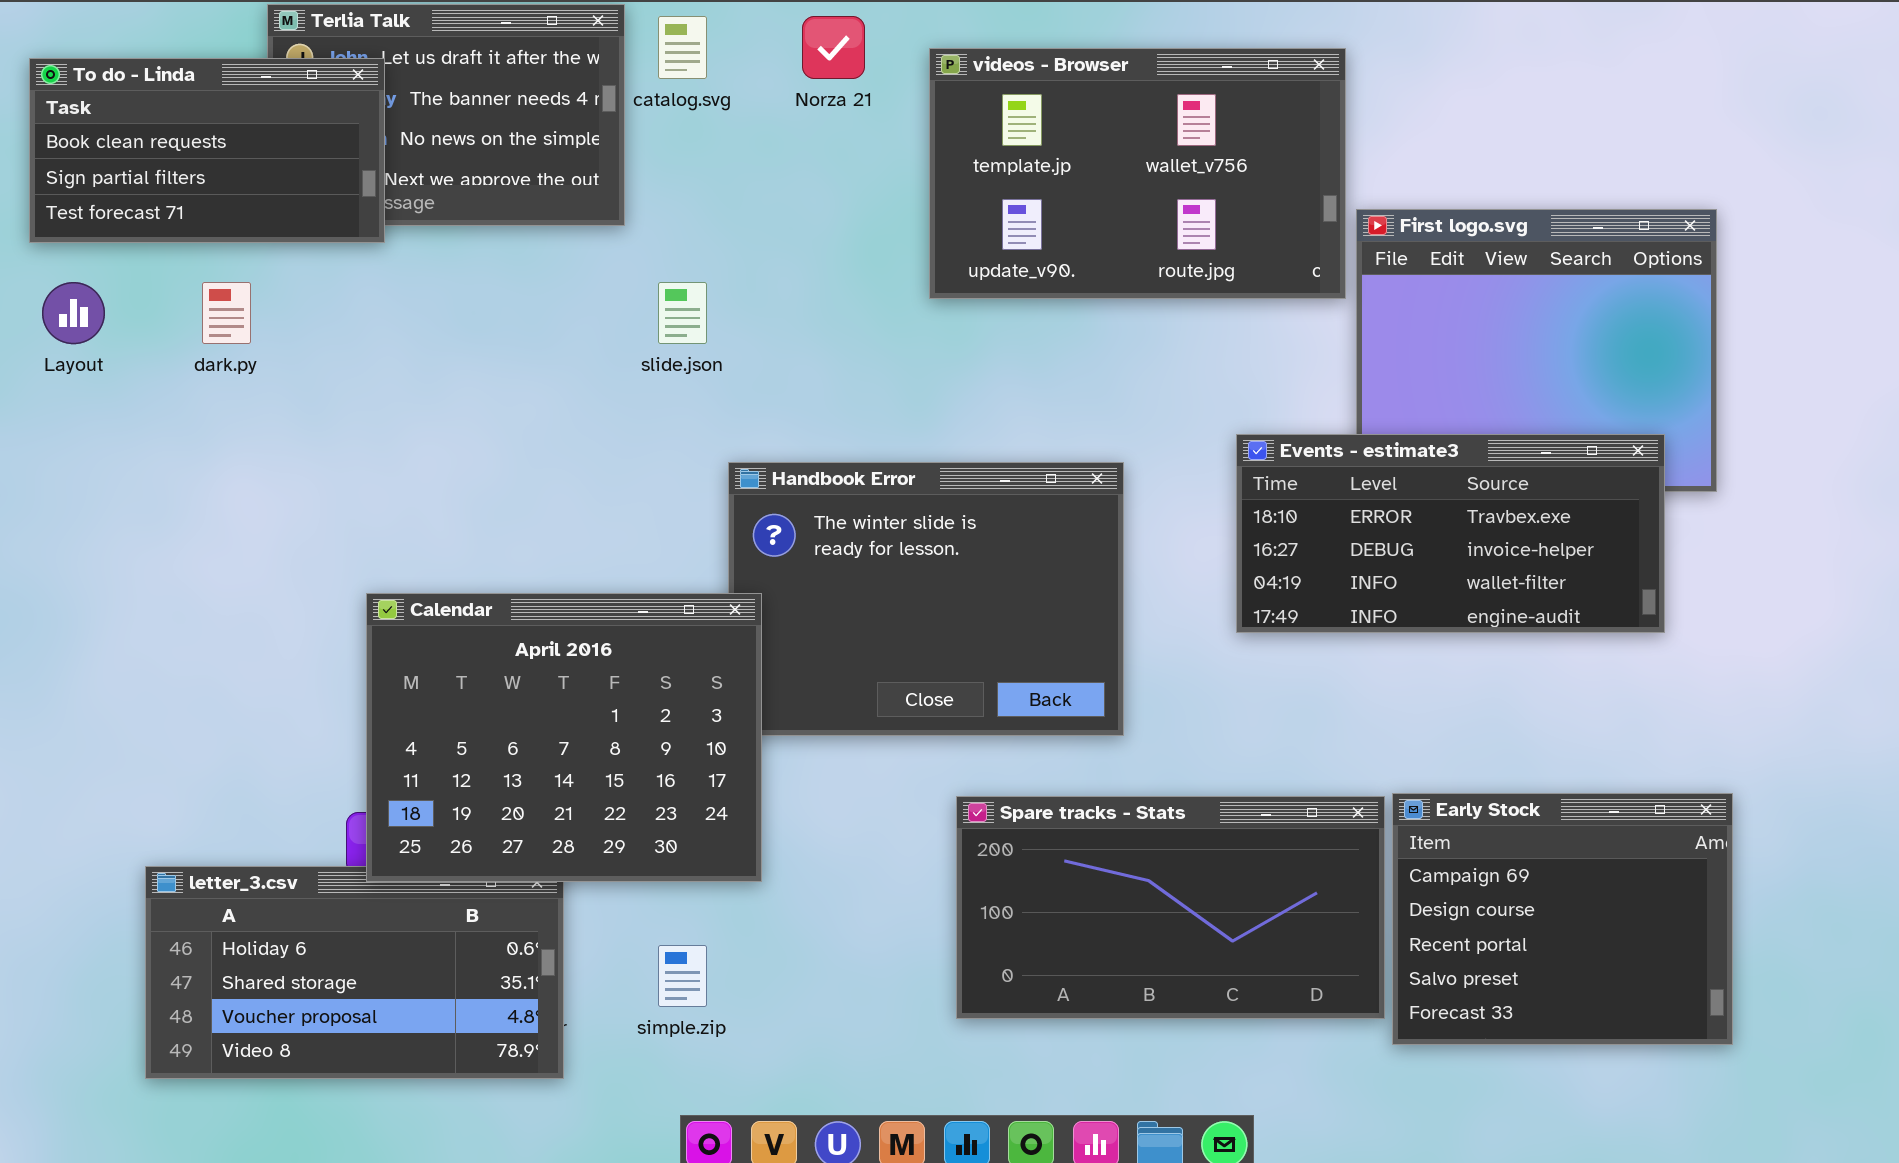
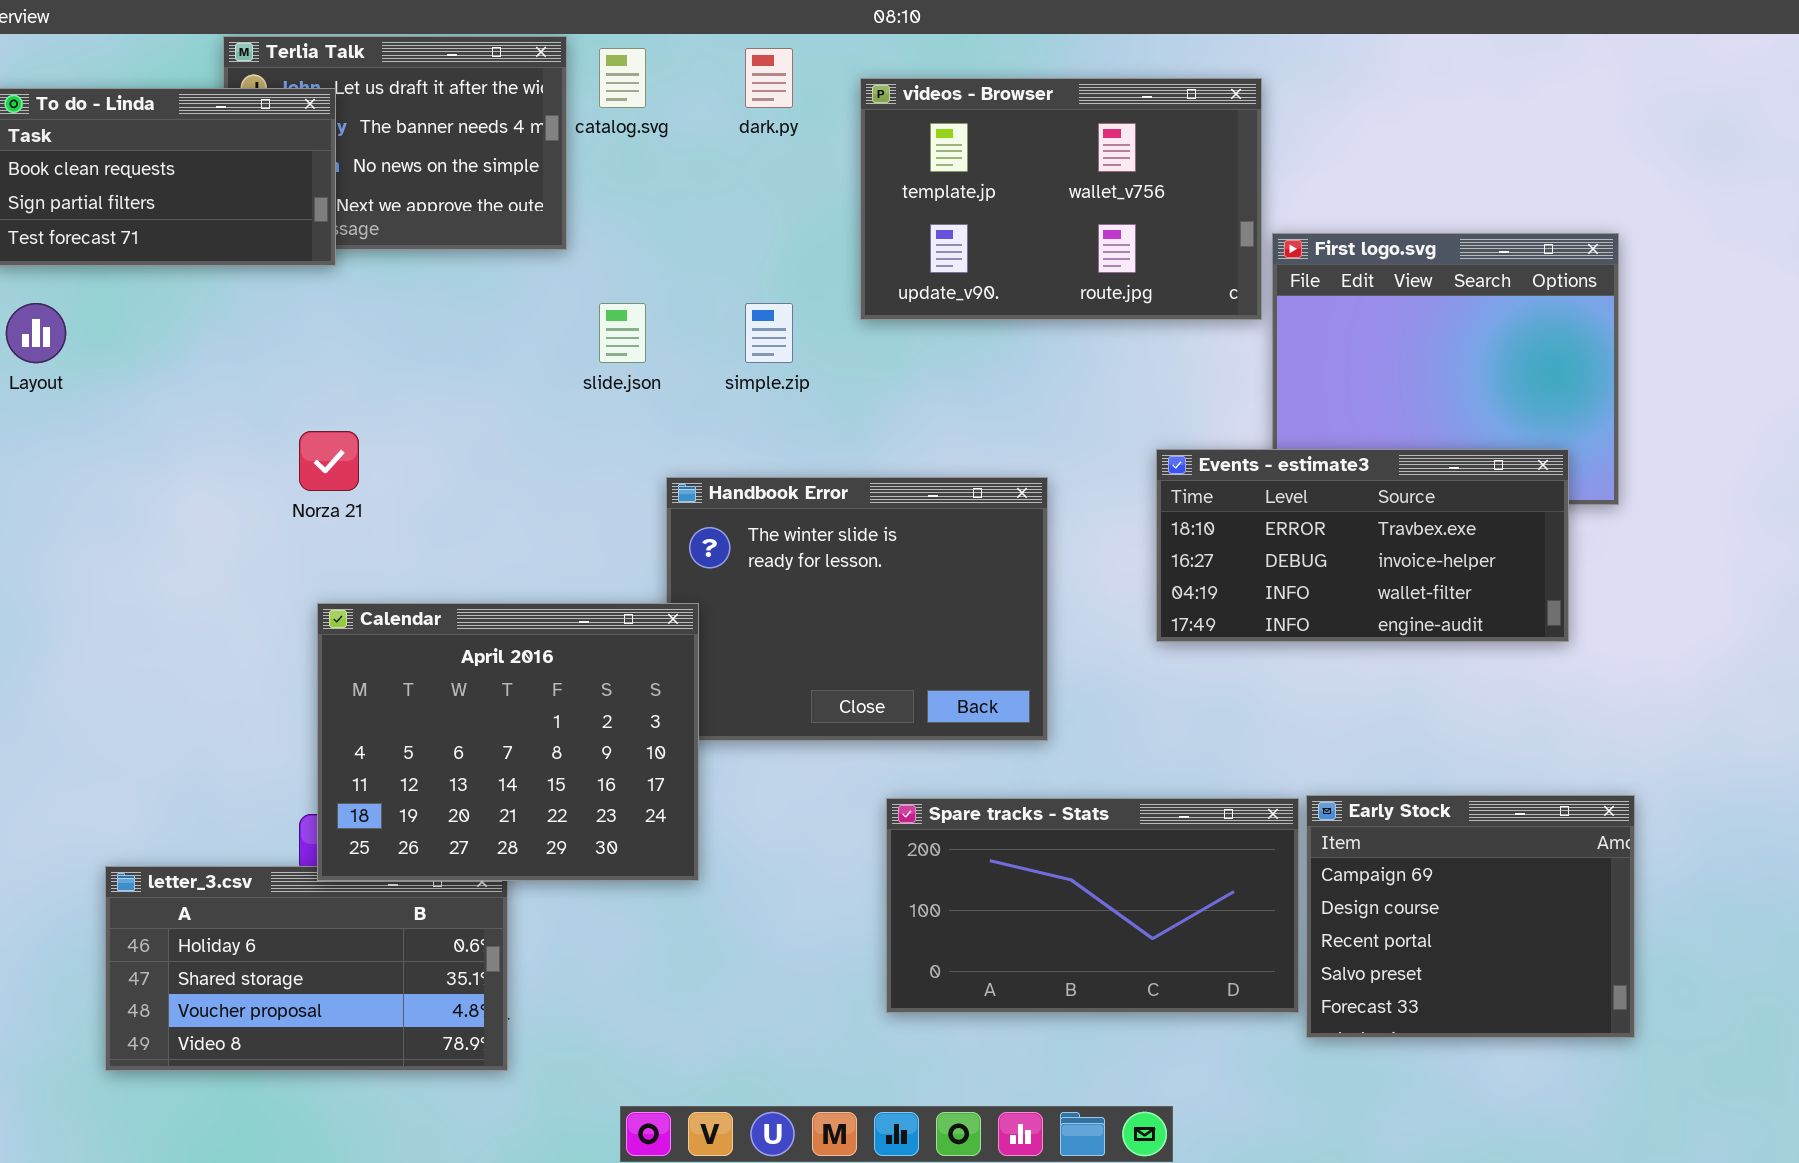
Norza 21: [802,16,865,79] -> [299,431,359,491], moved
dark.py: [202,282,251,344] -> [745,48,793,108], moved
simple.zip: [658,945,707,1007] -> [745,303,793,363], moved

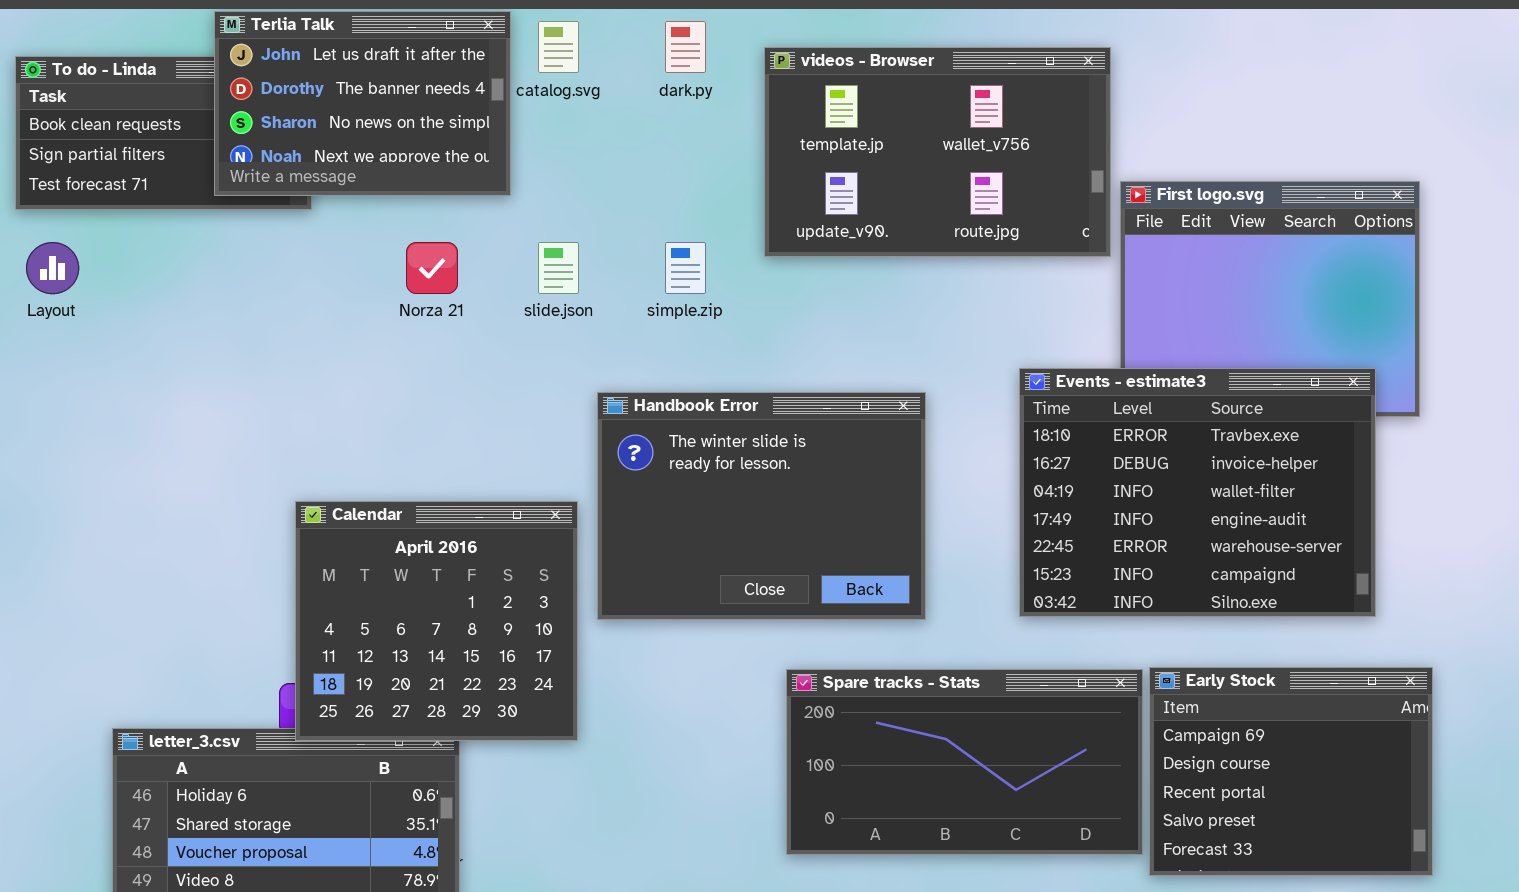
Terlia Talk: [223,36,567,250] -> [214,11,511,196], raised
Norza 21: [299,431,359,491] -> [406,242,458,294], moved
Events - estimate3: [1156,449,1569,642] -> [1019,368,1376,617], resized
Calendar: [317,603,699,881] -> [295,501,578,741], resized

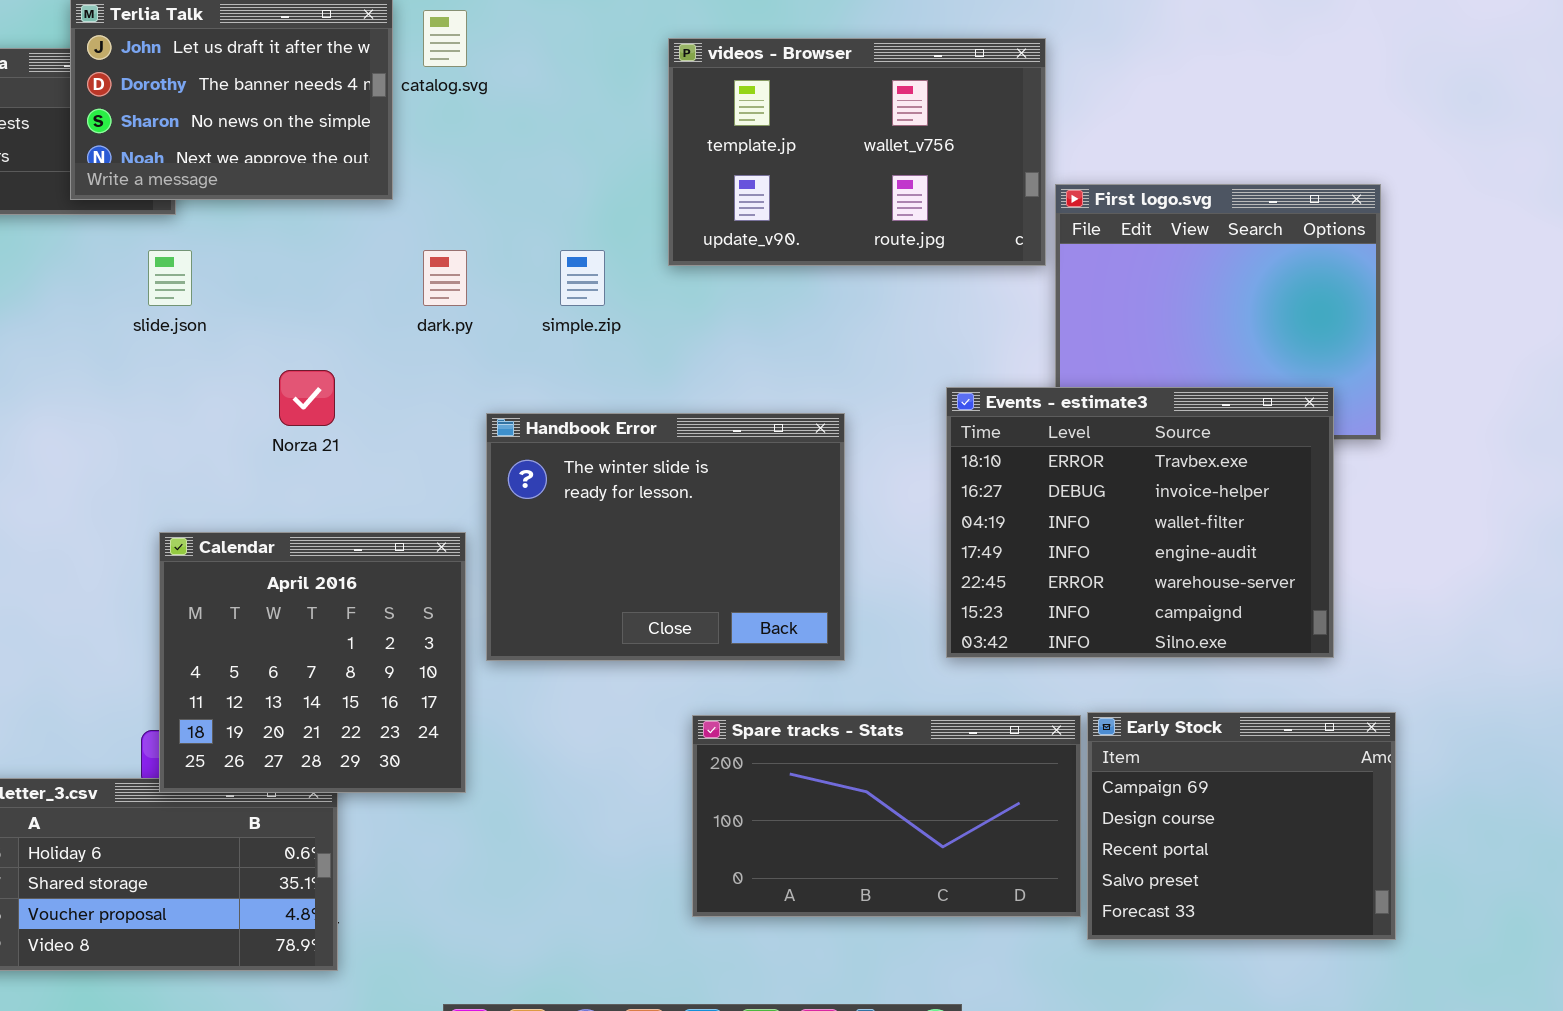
dark.py: [665,21,706,73] -> [423,250,467,306], moved
Norza 21: [406,242,458,294] -> [279,370,335,426], moved
slide.json: [538,242,579,294] -> [148,250,192,306], moved

